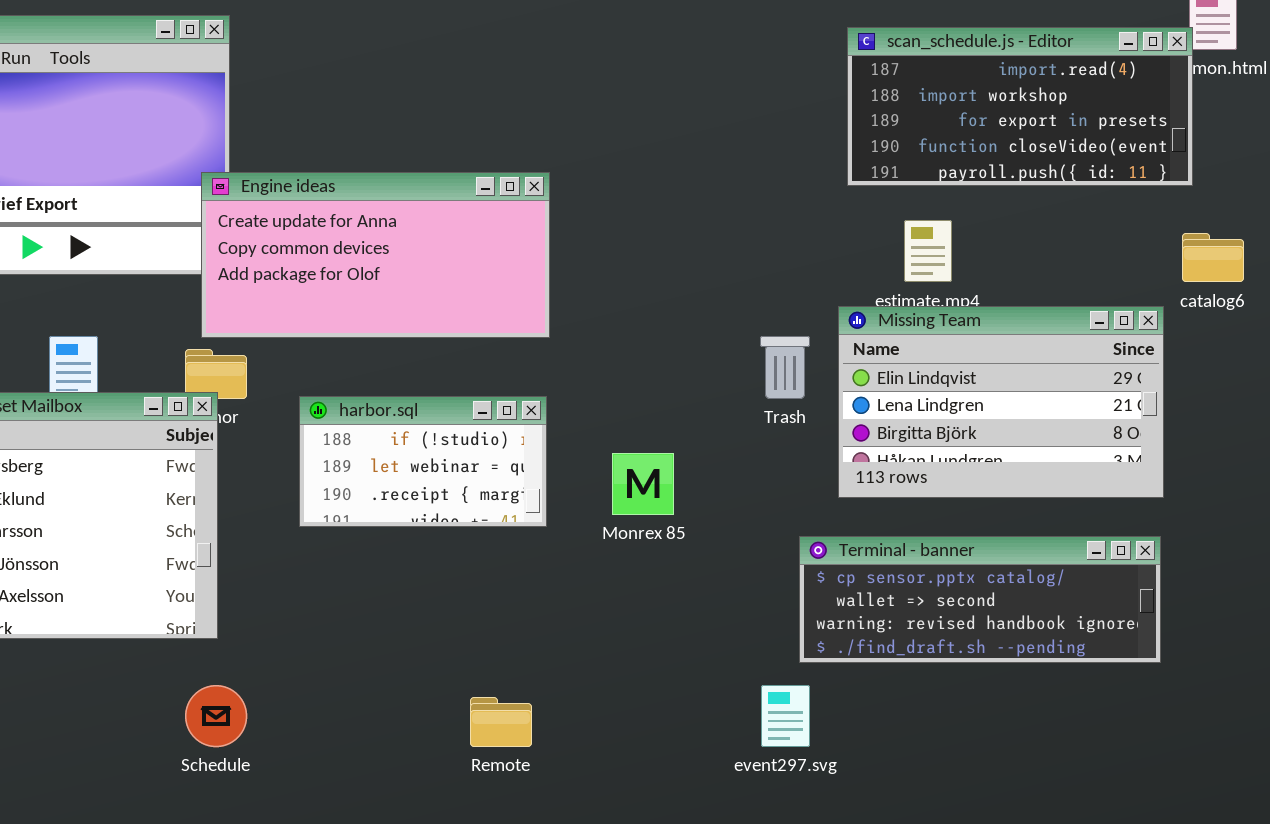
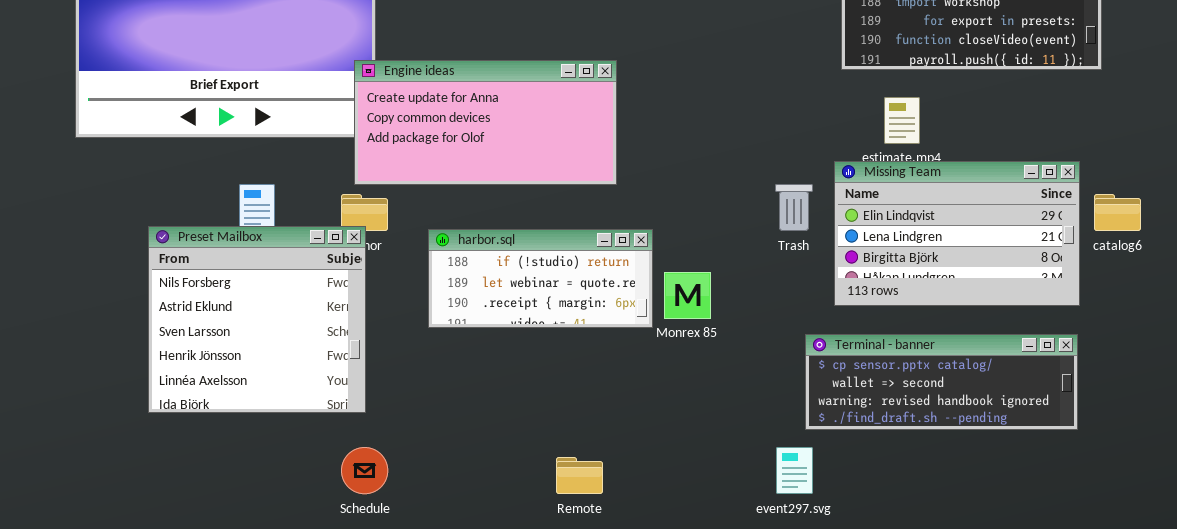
catalog6: [1182,233,1244,282] -> [1094,194,1141,231], moved
harbor.sql: [299,396,547,527] -> [428,229,653,328], resized

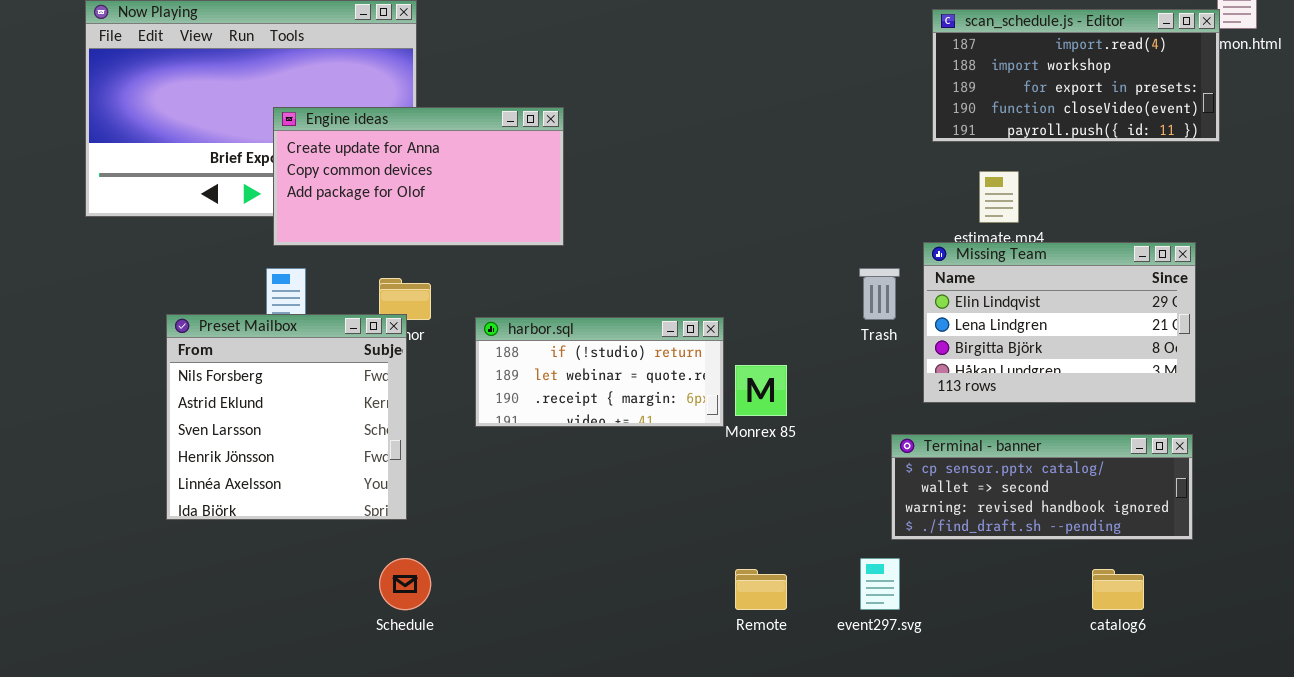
Engine ideas: [354,60,617,185] -> [273,107,564,246], moved
catalog6: [1094,194,1141,231] -> [1092,569,1144,610], moved
Remote: [556,457,603,494] -> [735,569,787,610], moved

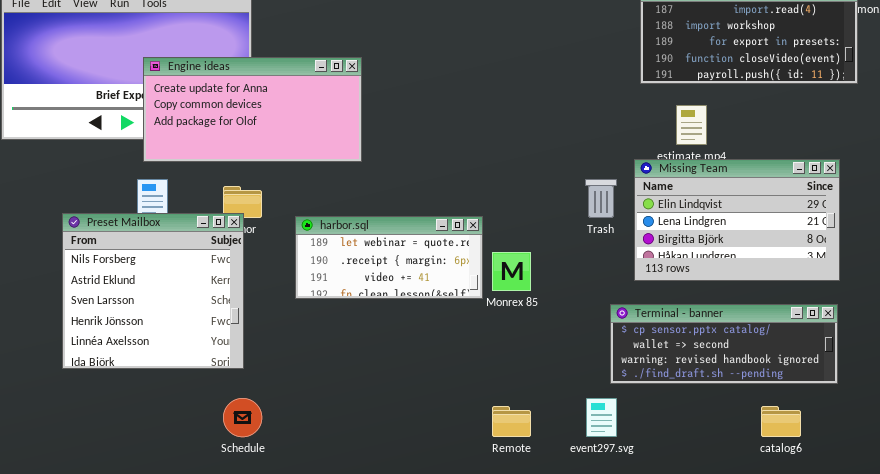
harbor.sql: [475,317,724,427] -> [295,216,483,299], scrolled down 1 row

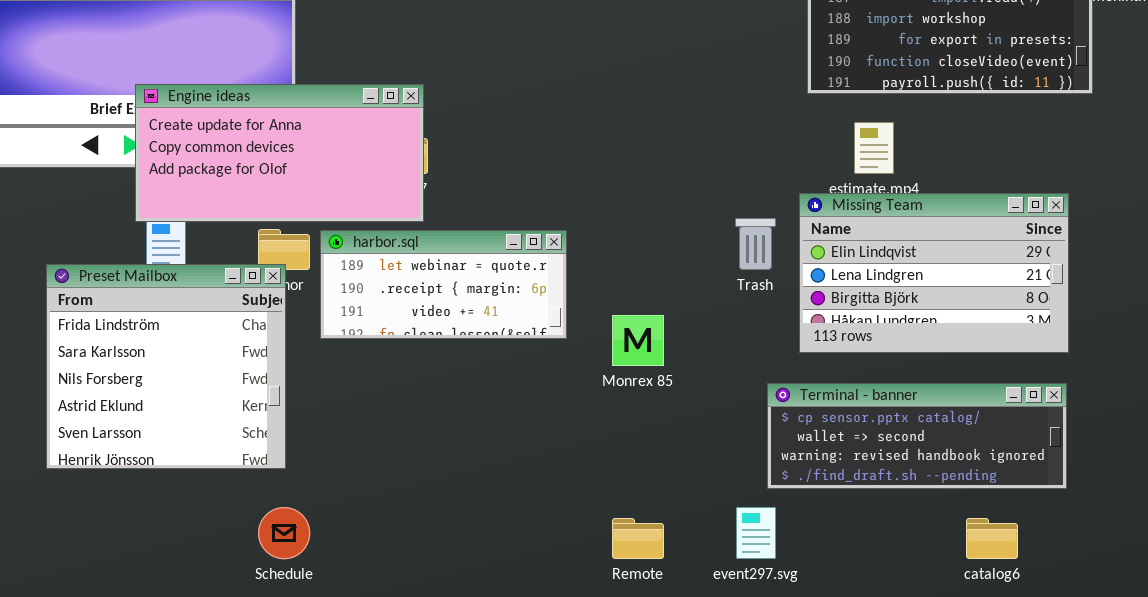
Engine ideas: [143,57,362,162] -> [135,84,424,222], moved
Preset Mailbox: [62,213,244,369] -> [46,264,286,469], scrolled up 2 rows
harbor.sql: [295,216,483,299] -> [320,230,567,339], moved

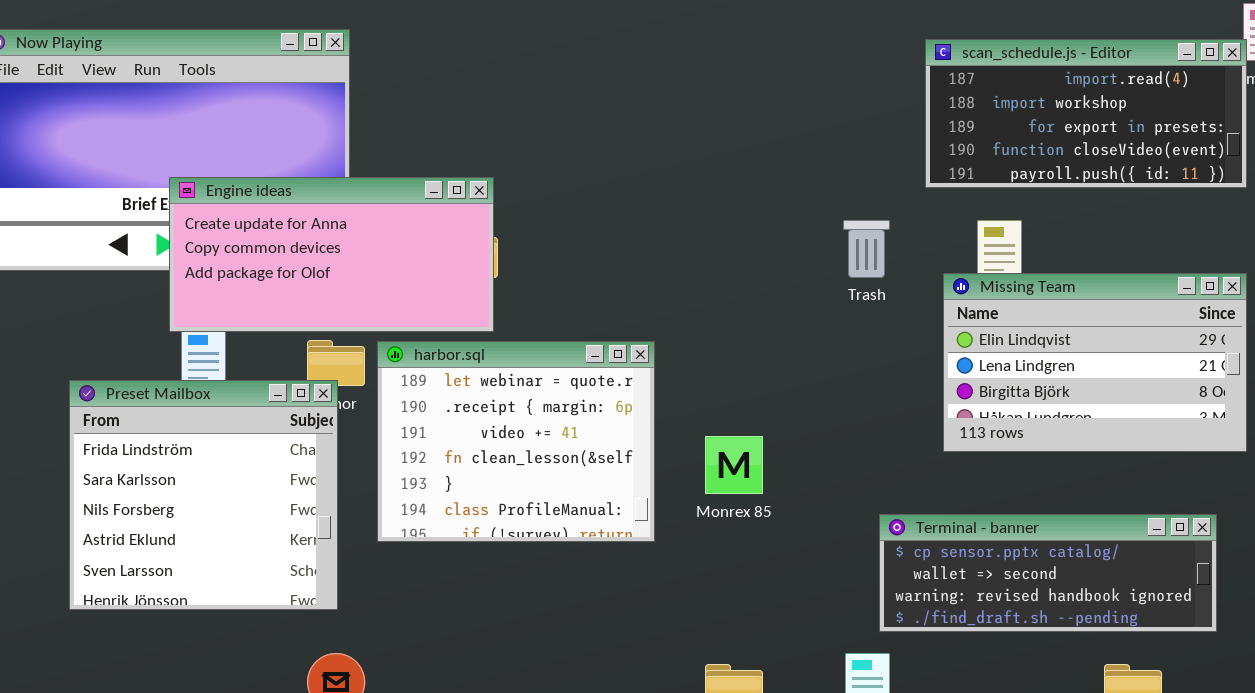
Missing Team: [799,193,1069,353] -> [943,273,1247,452], moved
Trash: [735,218,776,270] -> [843,220,890,278], moved
harbor.sql: [320,230,567,339] -> [377,341,655,542], resized

